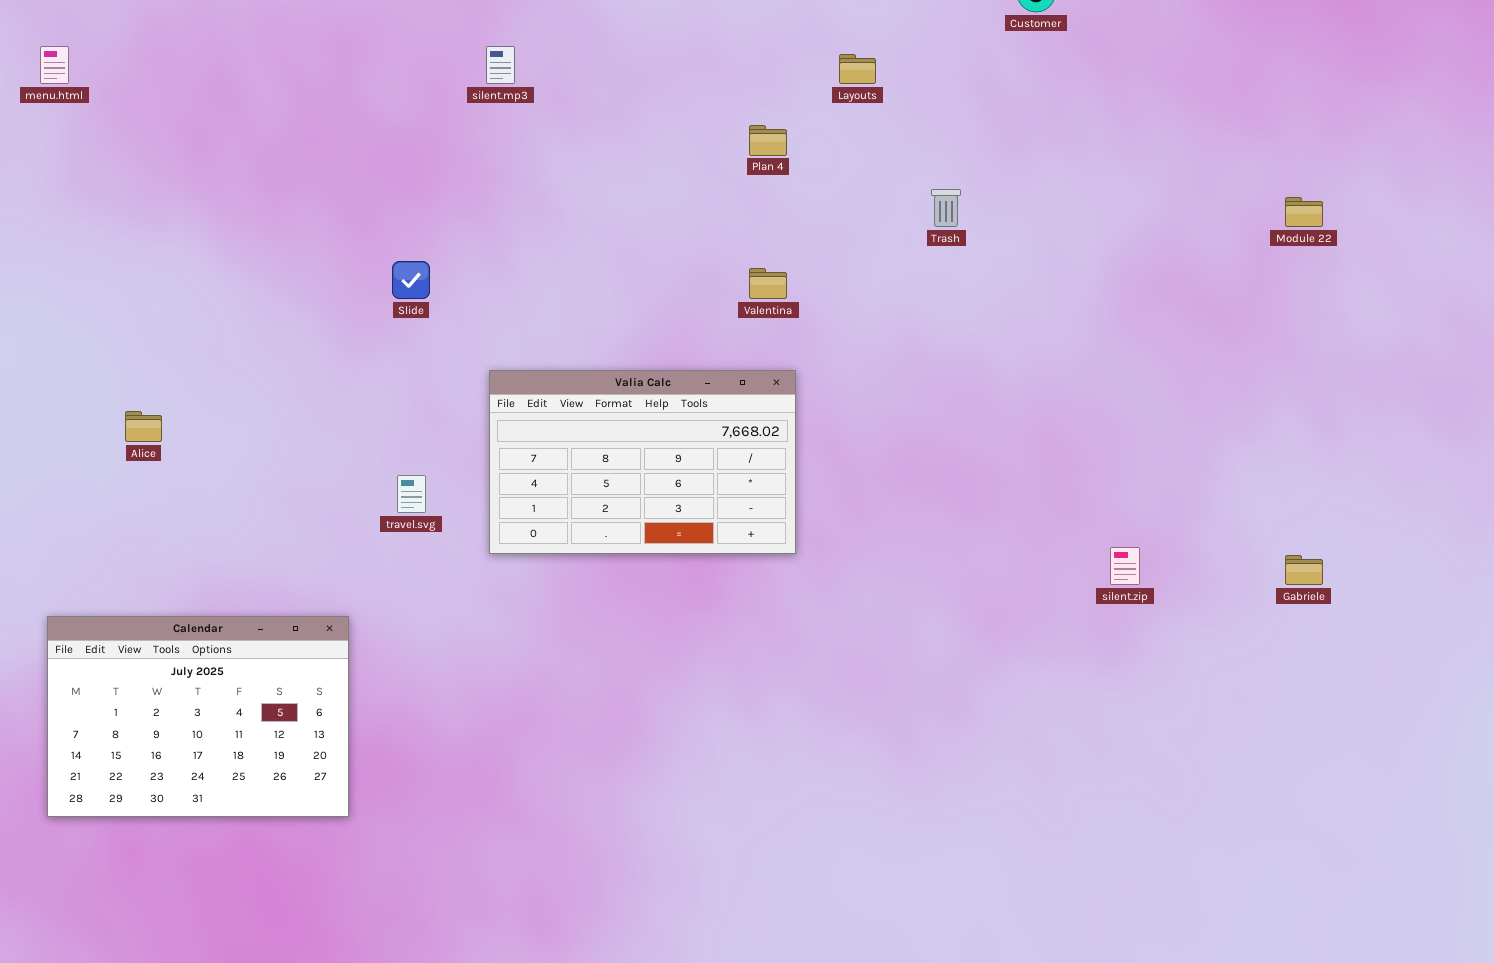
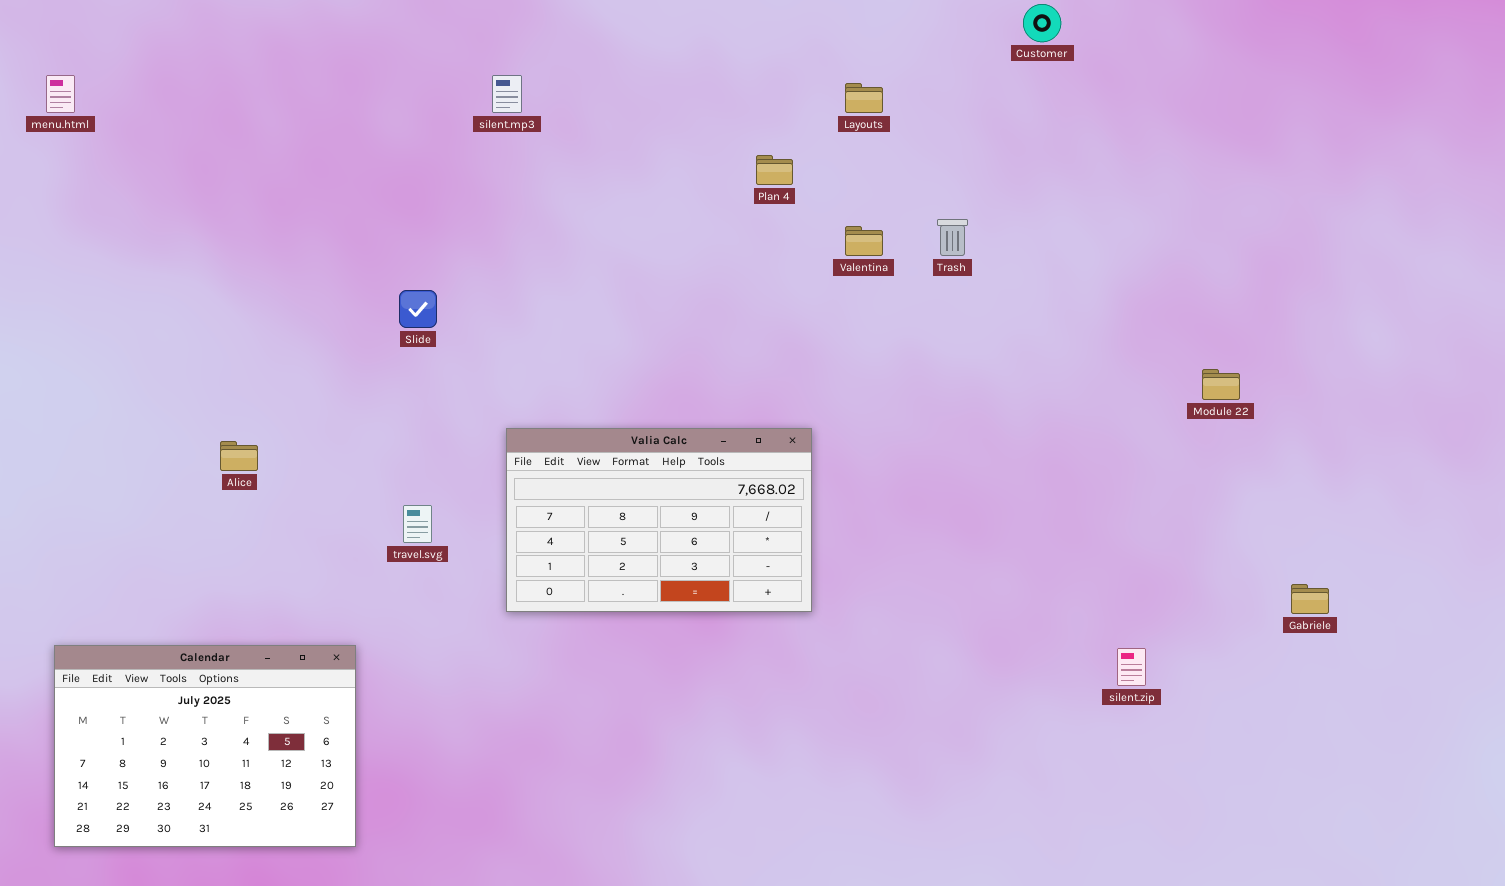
Module 22: [1285,197,1323,227] -> [1202,369,1240,400], moved
Valentina: [749,268,787,299] -> [845,226,883,256], moved
Valia Calc: [489,370,796,554] -> [506,428,812,612], moved
Alice: [125,411,162,442] -> [220,441,258,471], moved
silent.zip: [1110,547,1140,585] -> [1117,648,1146,686], moved

